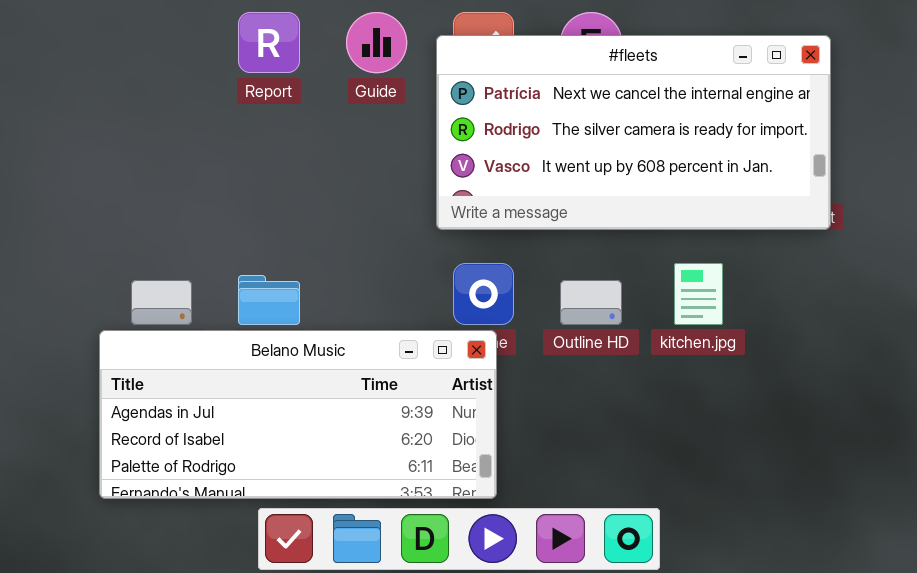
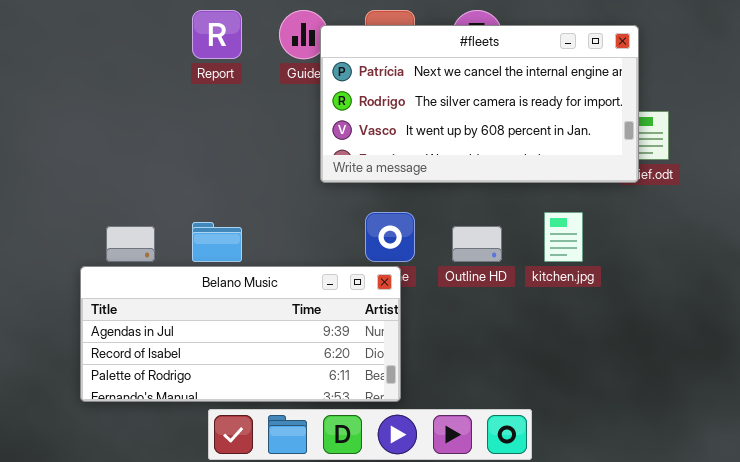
#fleets: [436,35,831,230] -> [320,25,639,183], moved

